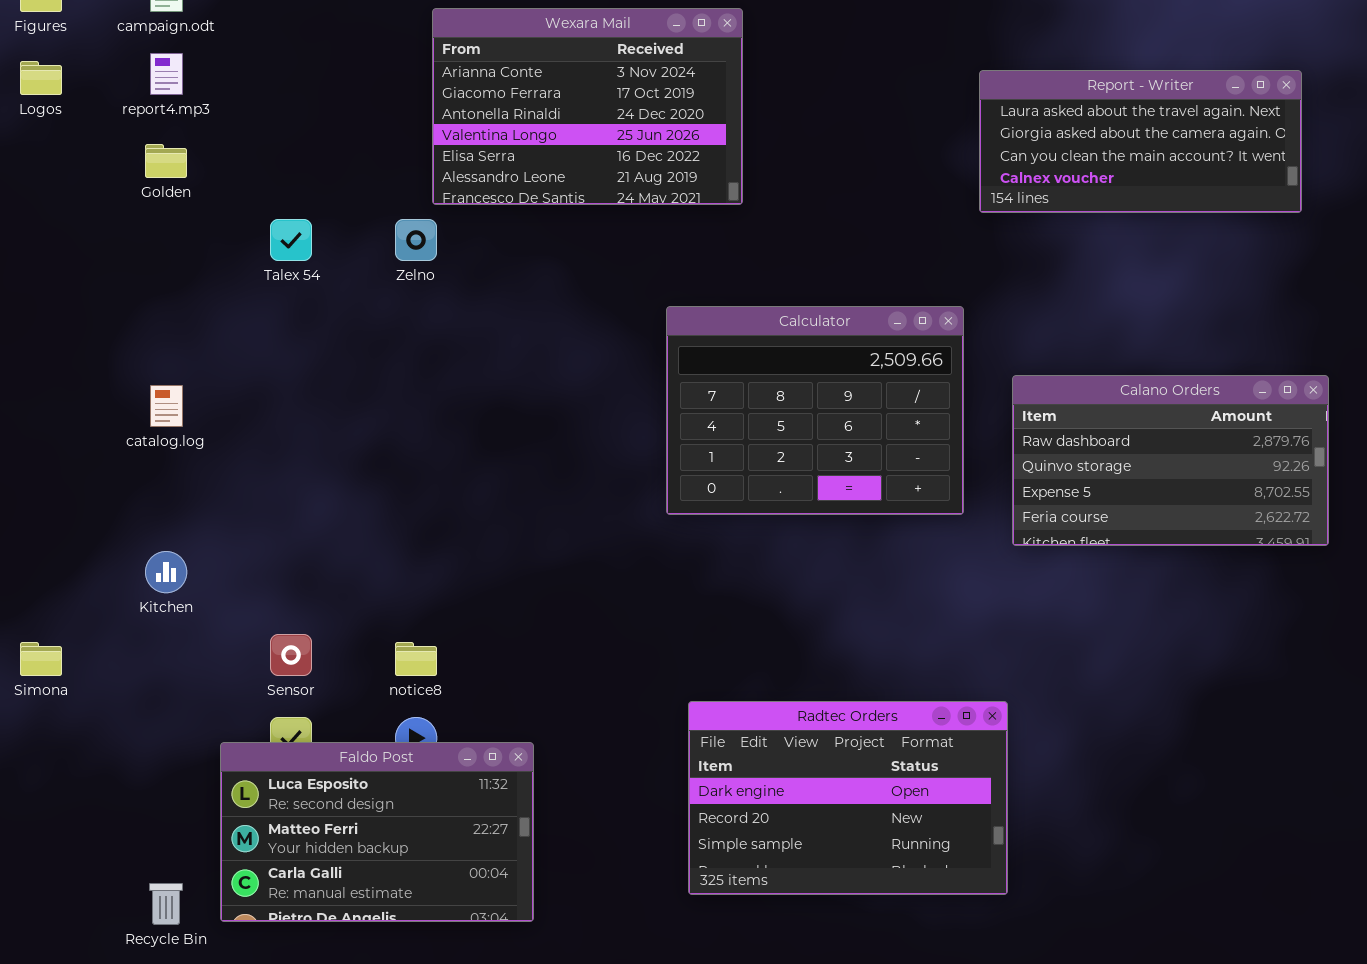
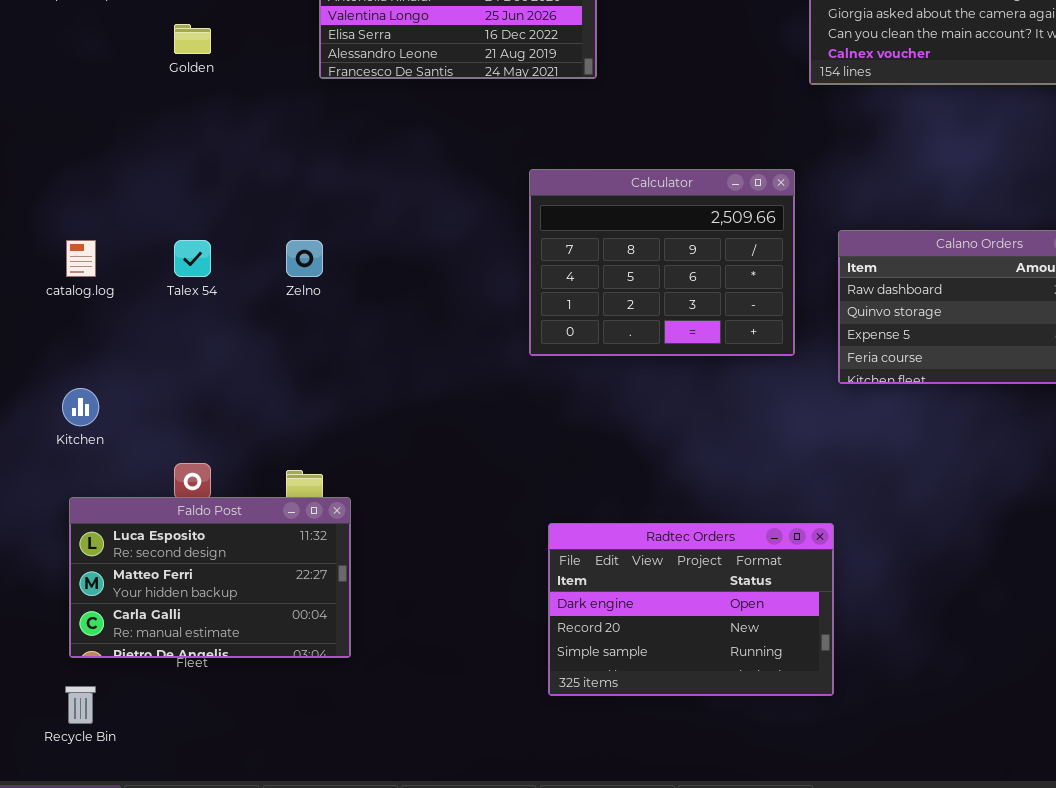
Golden: [145,144,187,178] -> [174,24,211,54], moved
Talex 54: [270,219,312,261] -> [174,240,211,277], moved
Zelno: [395,219,437,261] -> [286,240,323,277], moved
Faldo Post: [220,742,534,922] -> [69,497,351,658], moved

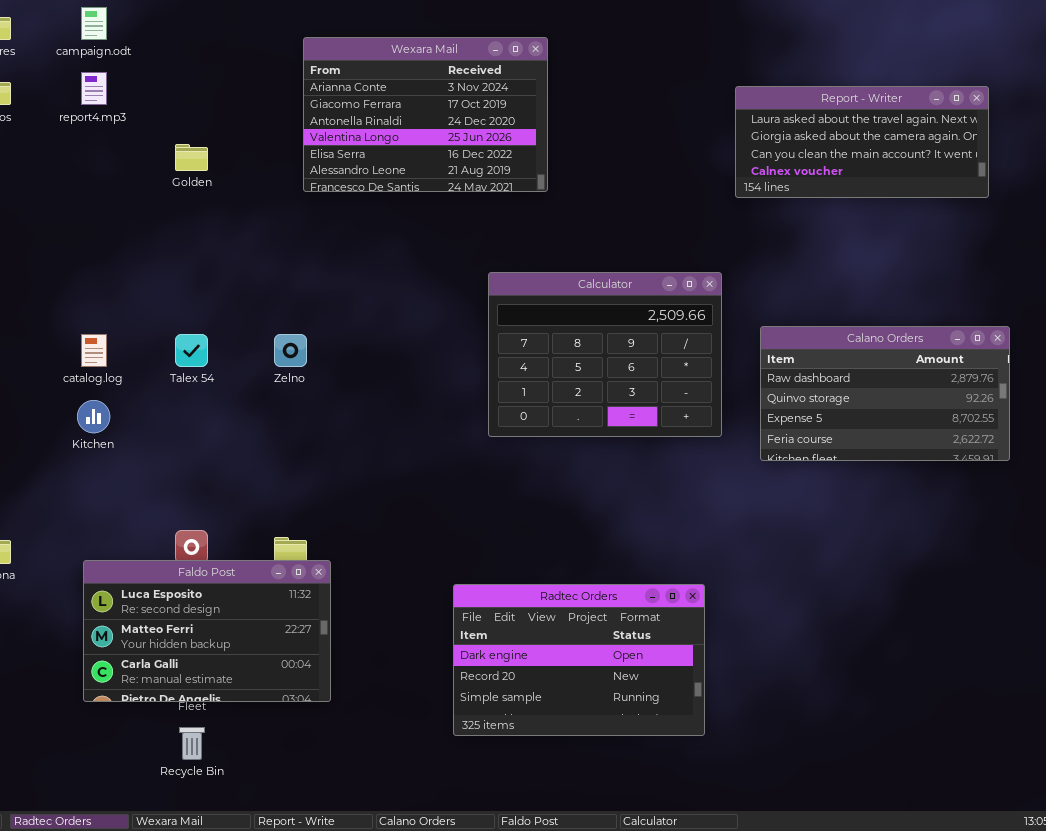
Kitchen: [62,388,99,426] -> [77,400,110,433], moved
Radtec Orders: [548,523,834,696] -> [453,584,705,736], moved
Recycle Bin: [65,686,96,724] -> [179,727,205,760], moved

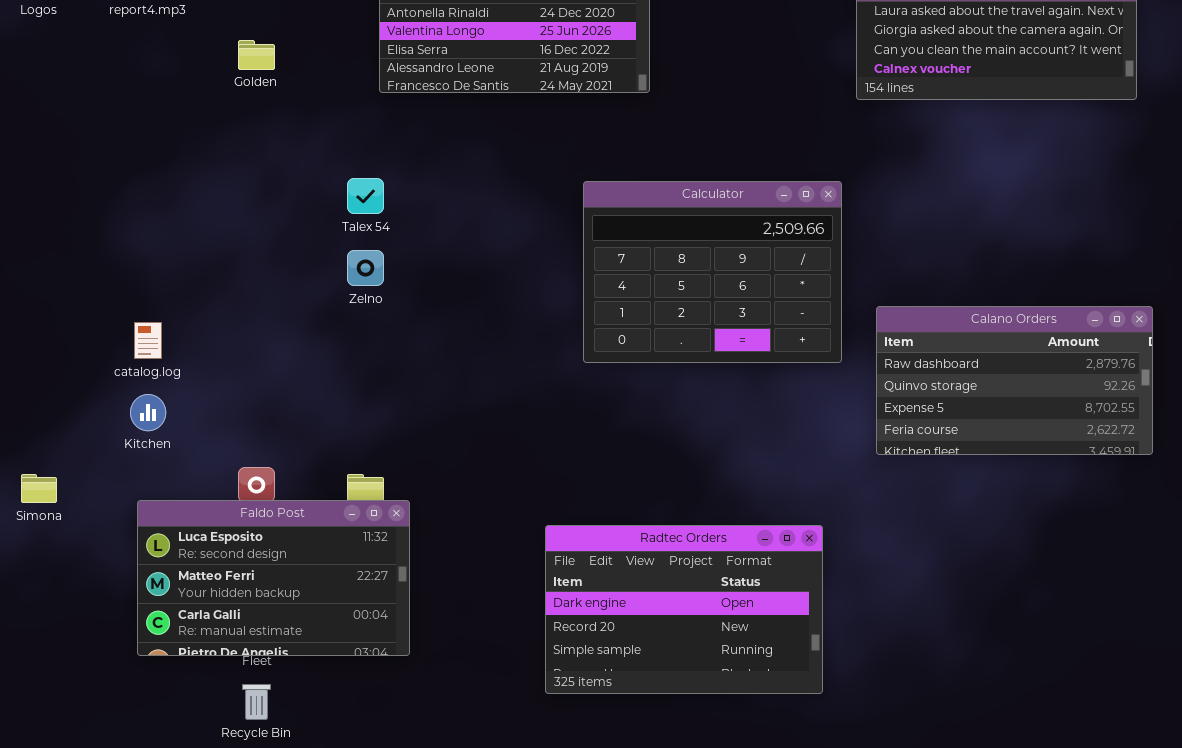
Calano Orders: [760,326,1010,461] -> [876,306,1153,455], moved
catalog.log: [81,334,107,367] -> [134,322,162,359], moved
Talex 54: [175,334,208,367] -> [347,178,384,214], moved
Kitchen: [77,400,110,433] -> [130,394,166,431], moved

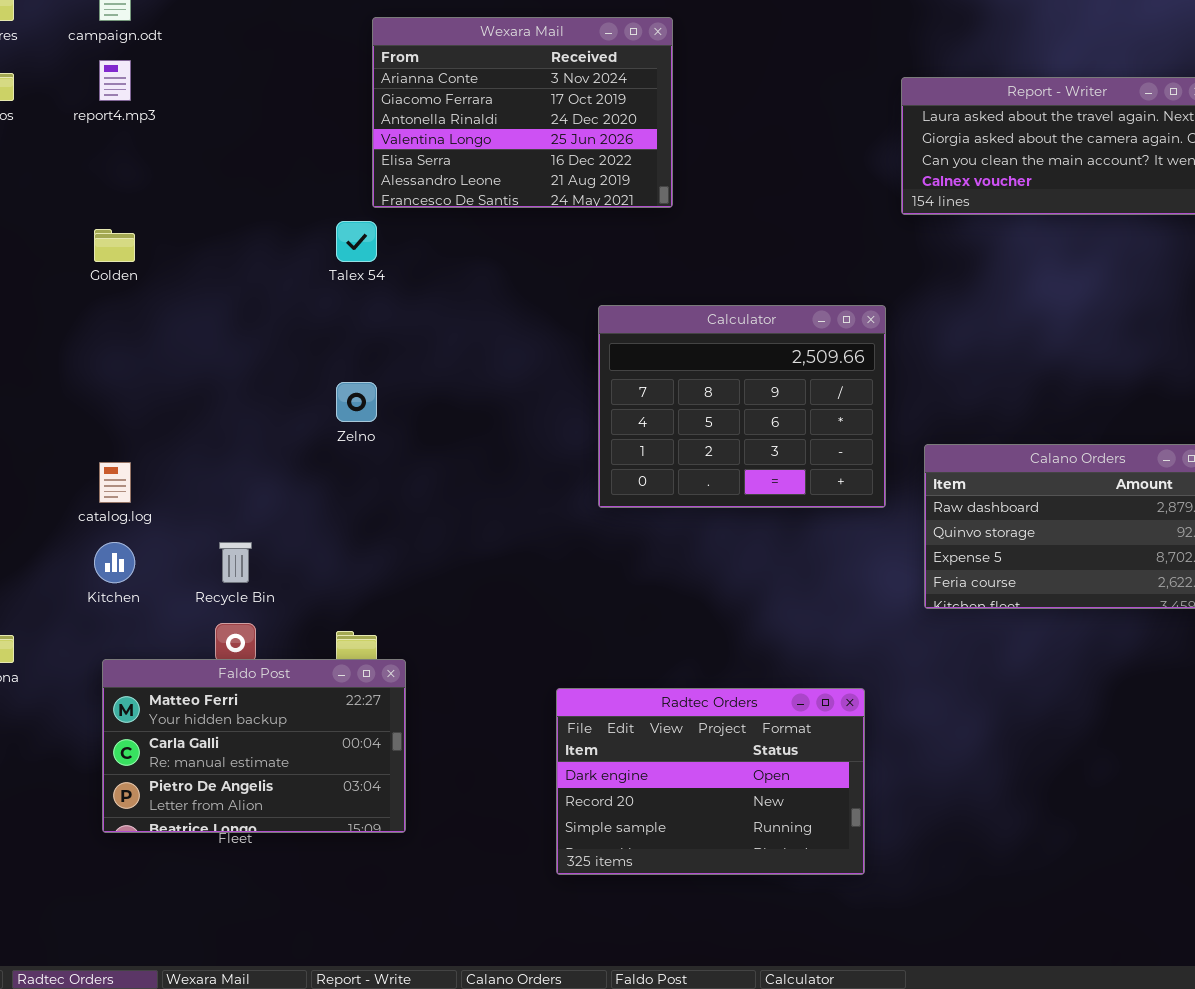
Golden: [238,40,275,70] -> [94,229,135,262], moved
Talex 54: [347,178,384,214] -> [336,221,377,262], moved
Faldo Post: [137,500,410,656] -> [102,659,406,833], scrolled down 1 row
Recycle Bin: [242,684,271,720] -> [219,542,252,583], moved

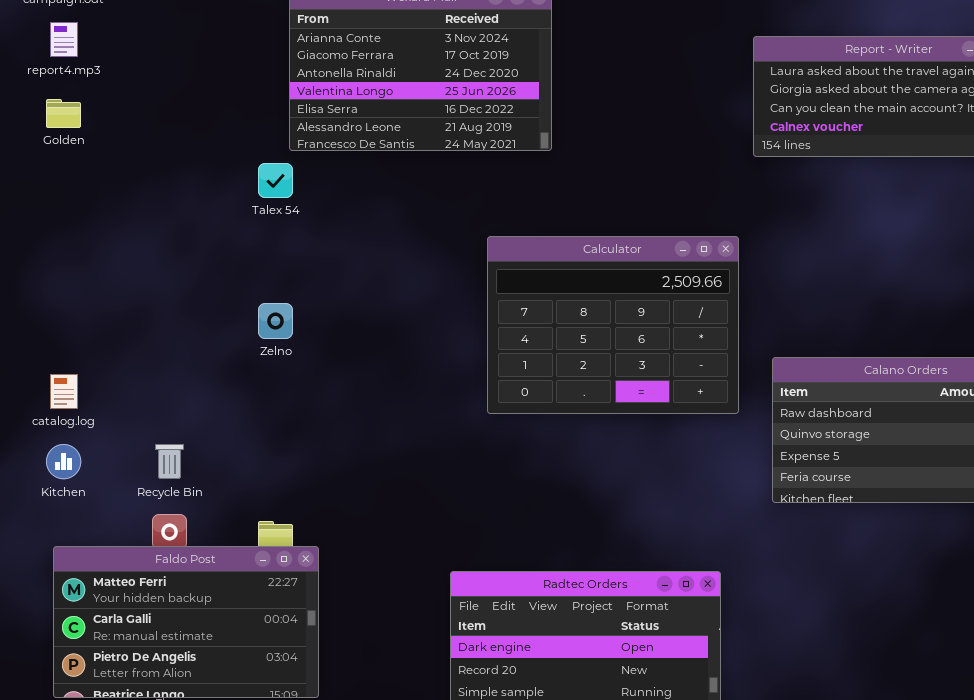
Golden: [94,229,135,262] -> [46,99,81,128], moved

